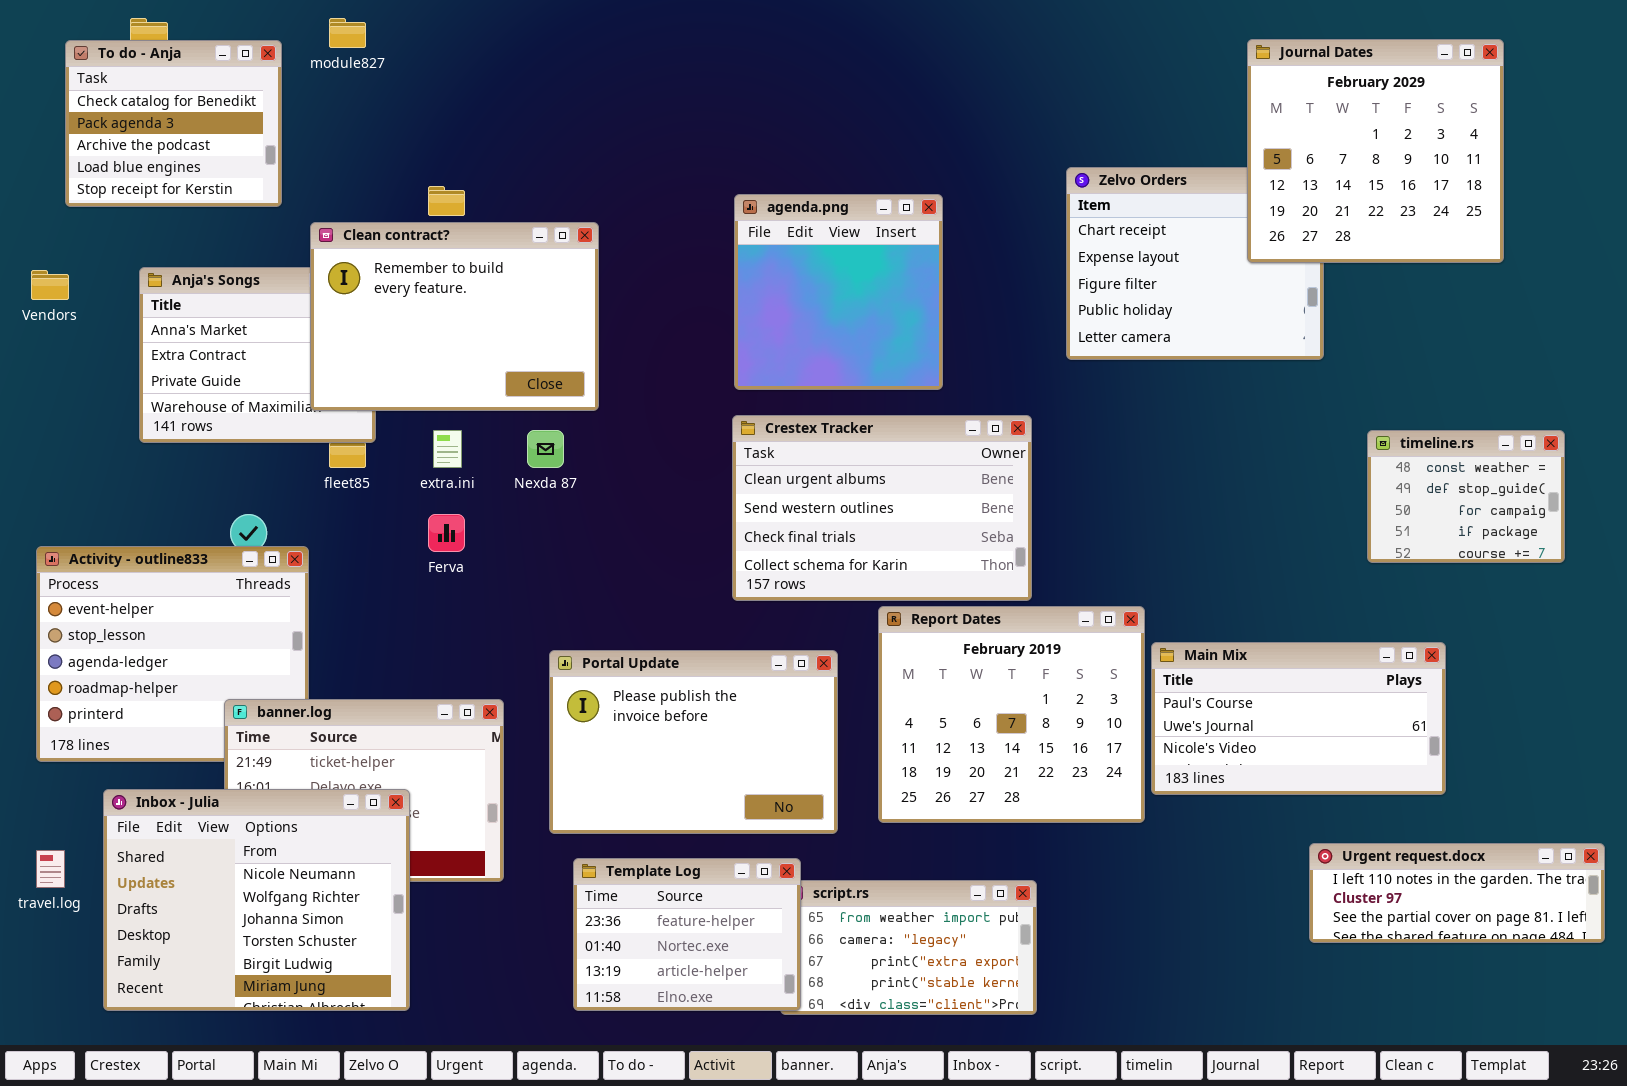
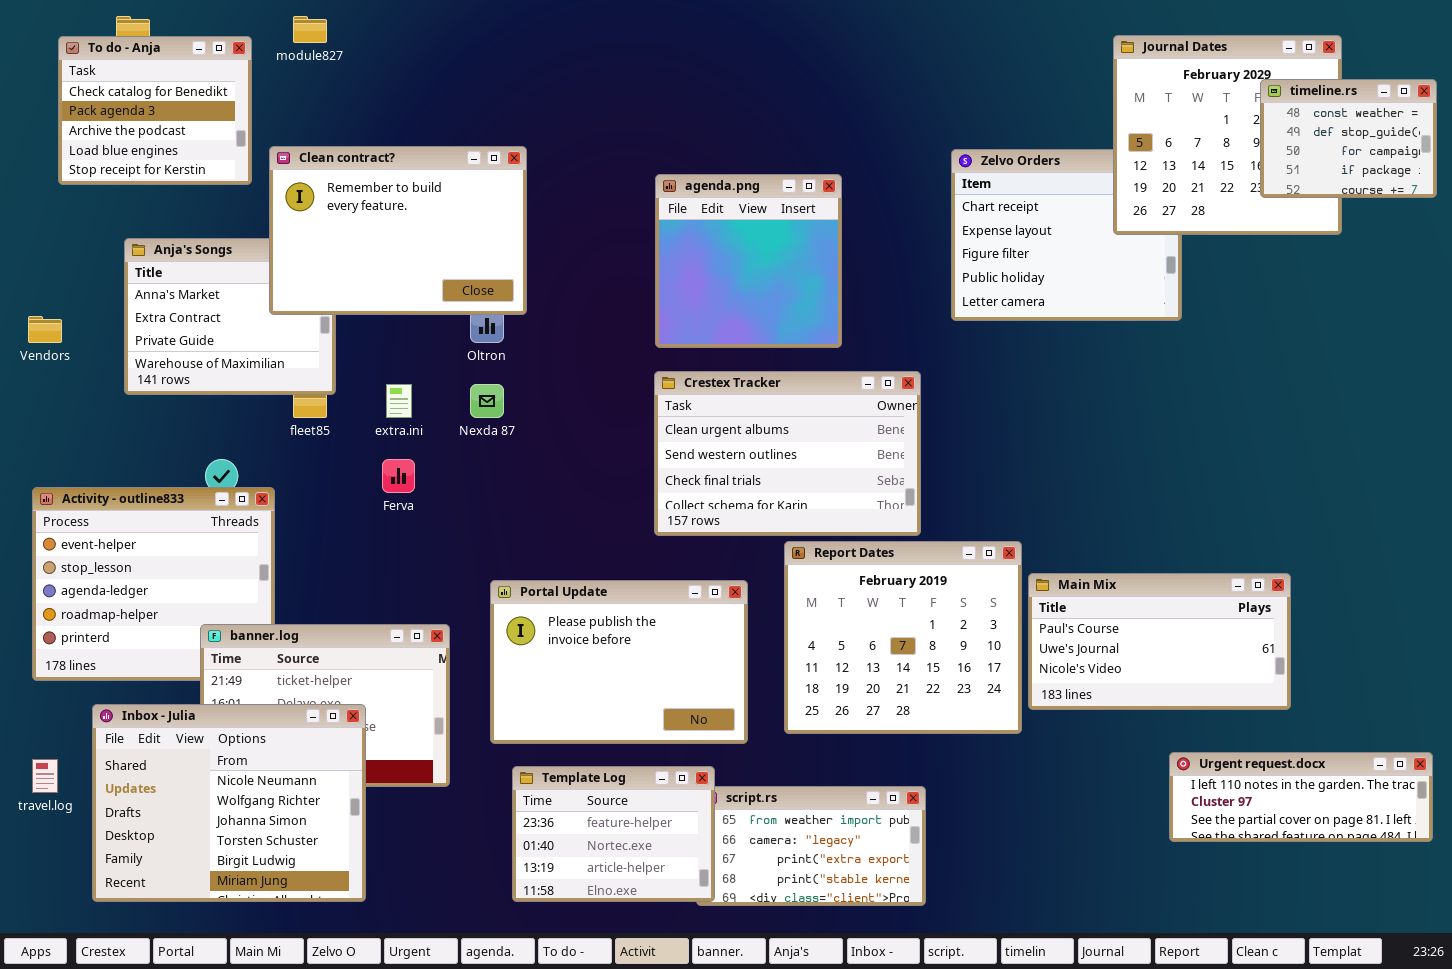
Clean contract?: [310,222,599,411] -> [269,146,527,315], moved
Vendors: [31,270,69,300] -> [28,316,62,343], moved
timeline.rs: [1367,430,1565,563] -> [1260,79,1437,198], moved

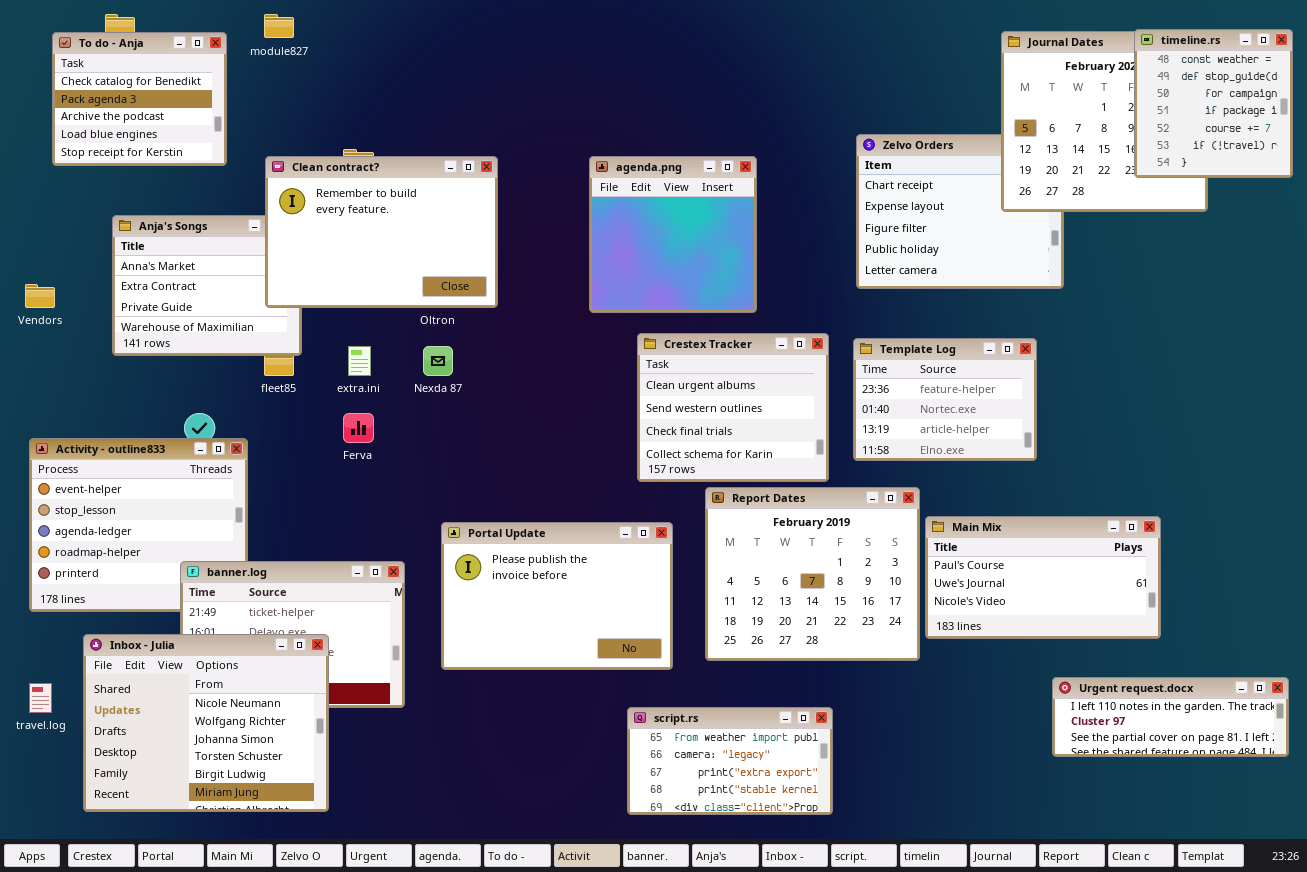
timeline.rs: [1260,79,1437,198] -> [1134,29,1293,178], resized
Clean contract?: [269,146,527,315] -> [265,156,498,308], moved
Crestex Tracker: [654,371,921,536] -> [637,333,829,482], resized
Template Log: [512,766,715,902] -> [853,338,1037,461], moved

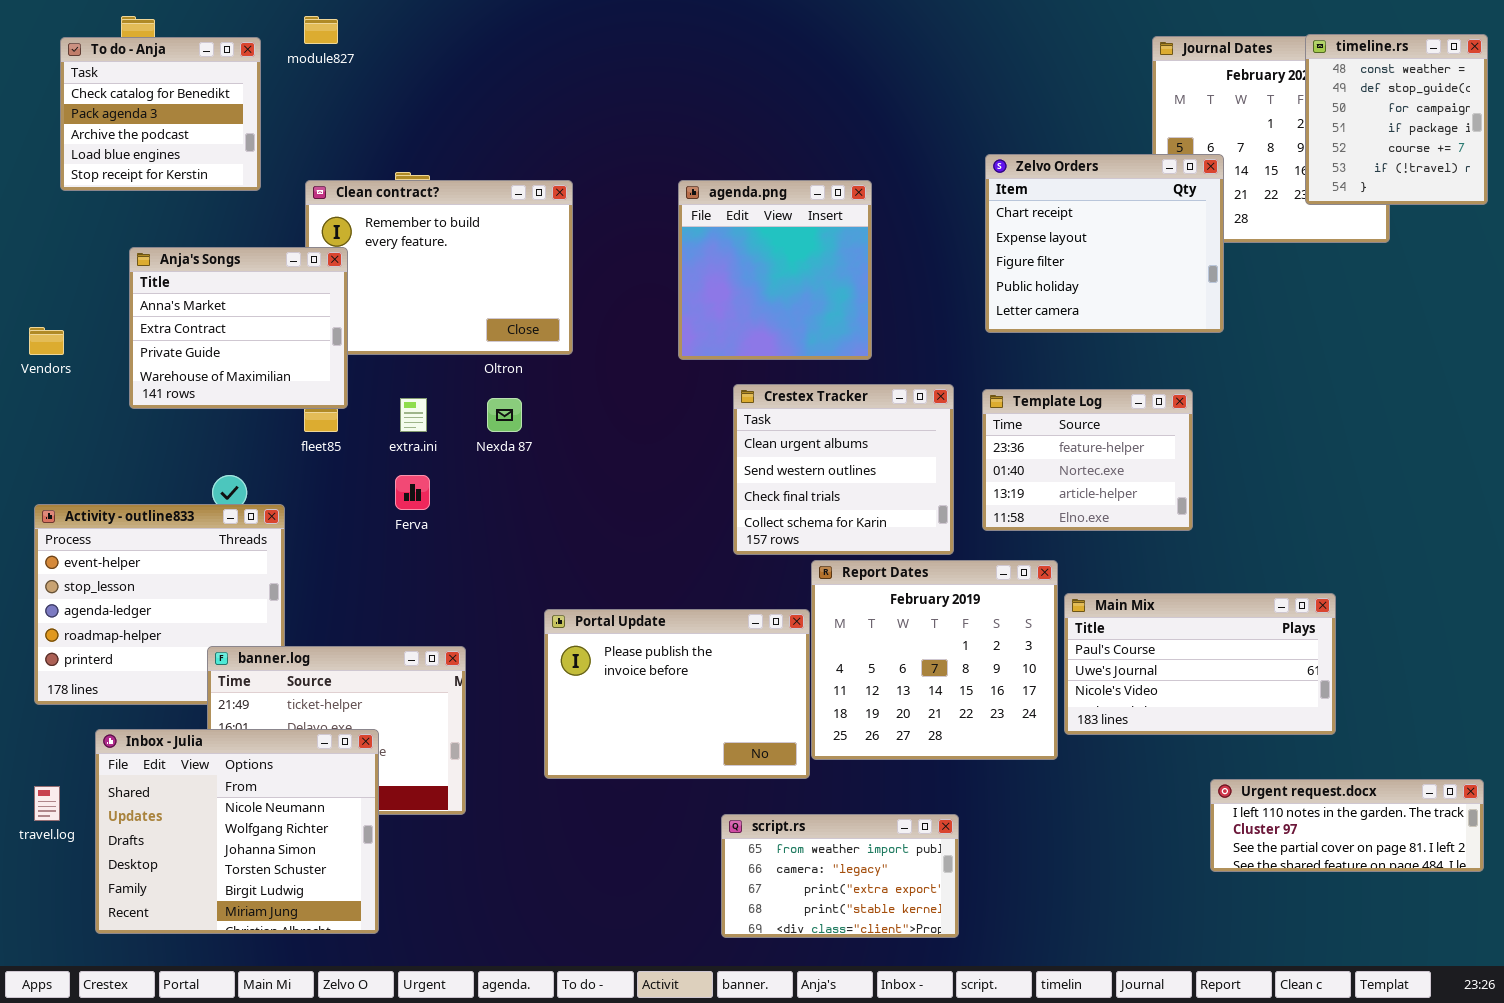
Zelvo Orders: [856,134,1064,289] -> [985,154,1224,333], raised
Anja's Songs: [112,215,302,356] -> [129,247,348,409], raised
Portal Update: [441,522,673,670] -> [544,609,810,779], moved

